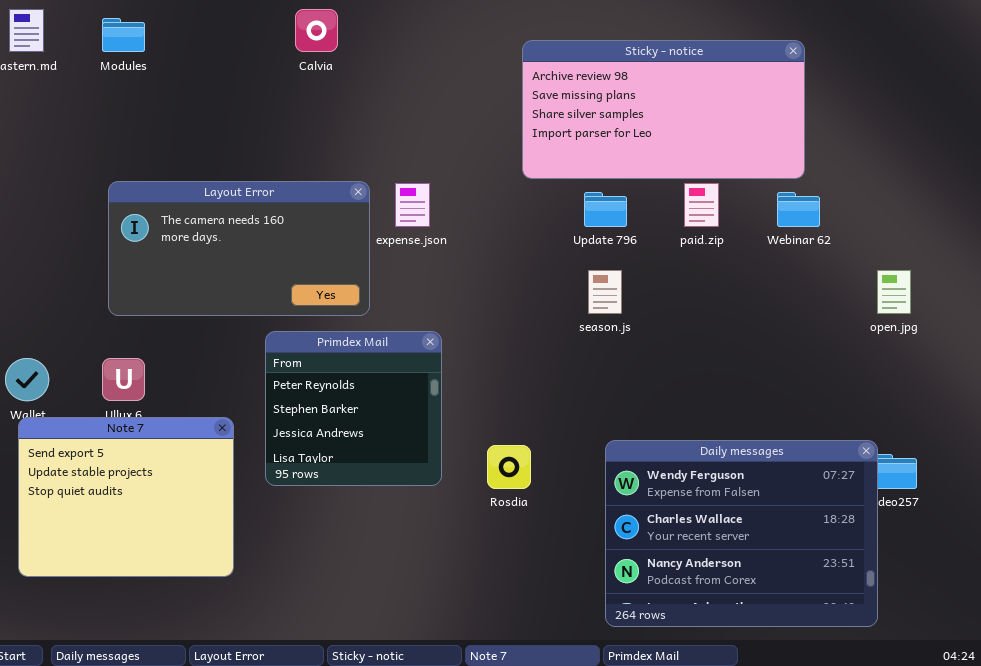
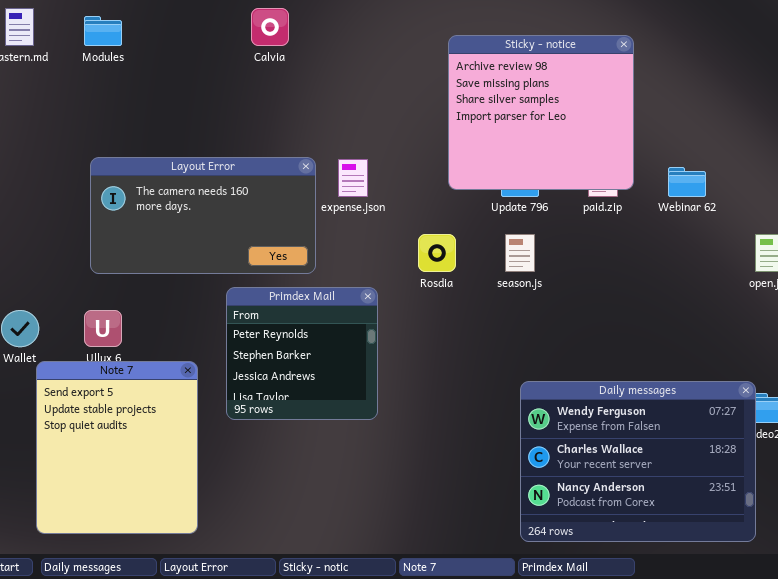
Sticky - notice: [522,40,805,179] -> [448,35,634,190], resized
Note 7: [18,417,234,577] -> [36,361,198,534], resized
Rosdia: [487,445,531,489] -> [418,234,456,272], moved

